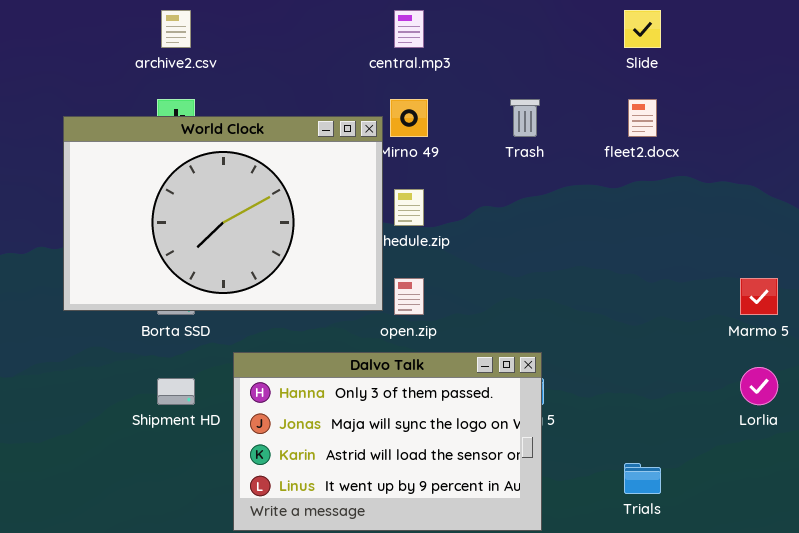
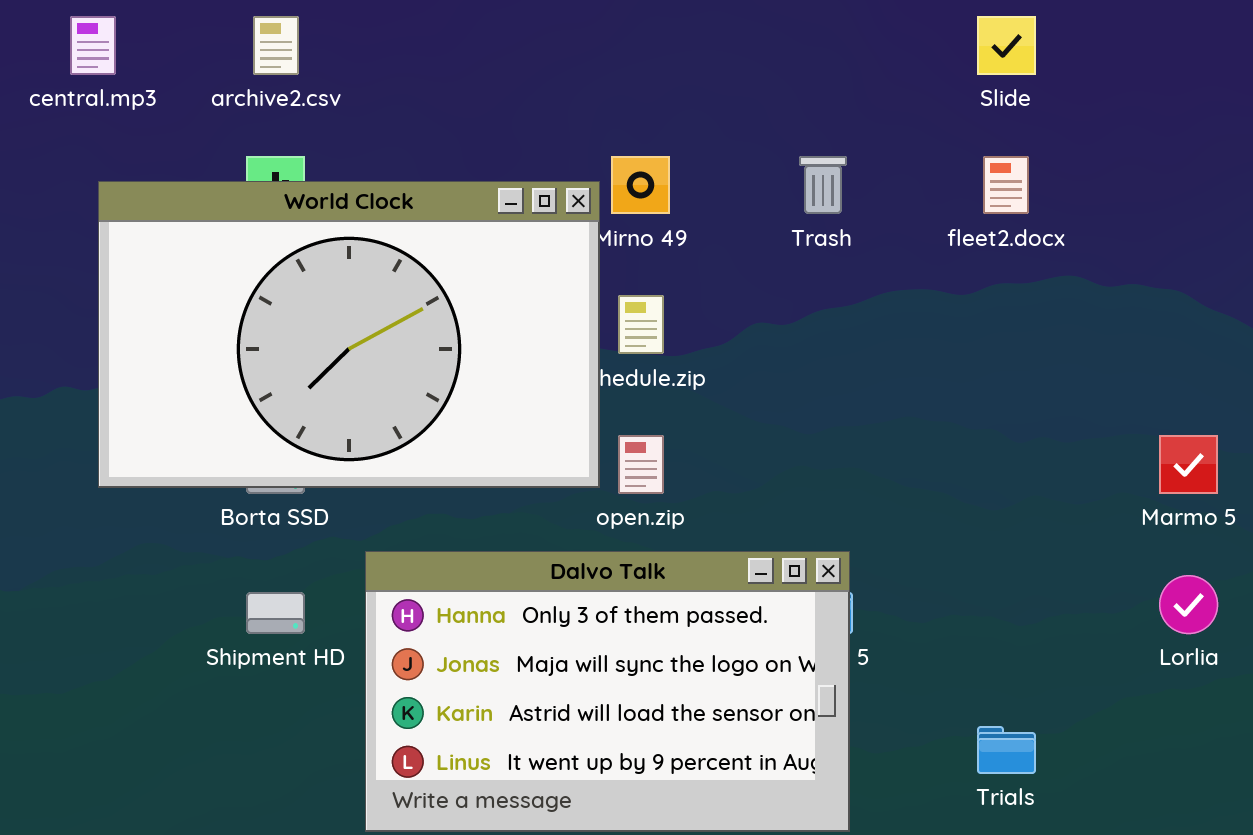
central.mp3: [394,10,424,48] -> [70,16,116,75], moved

